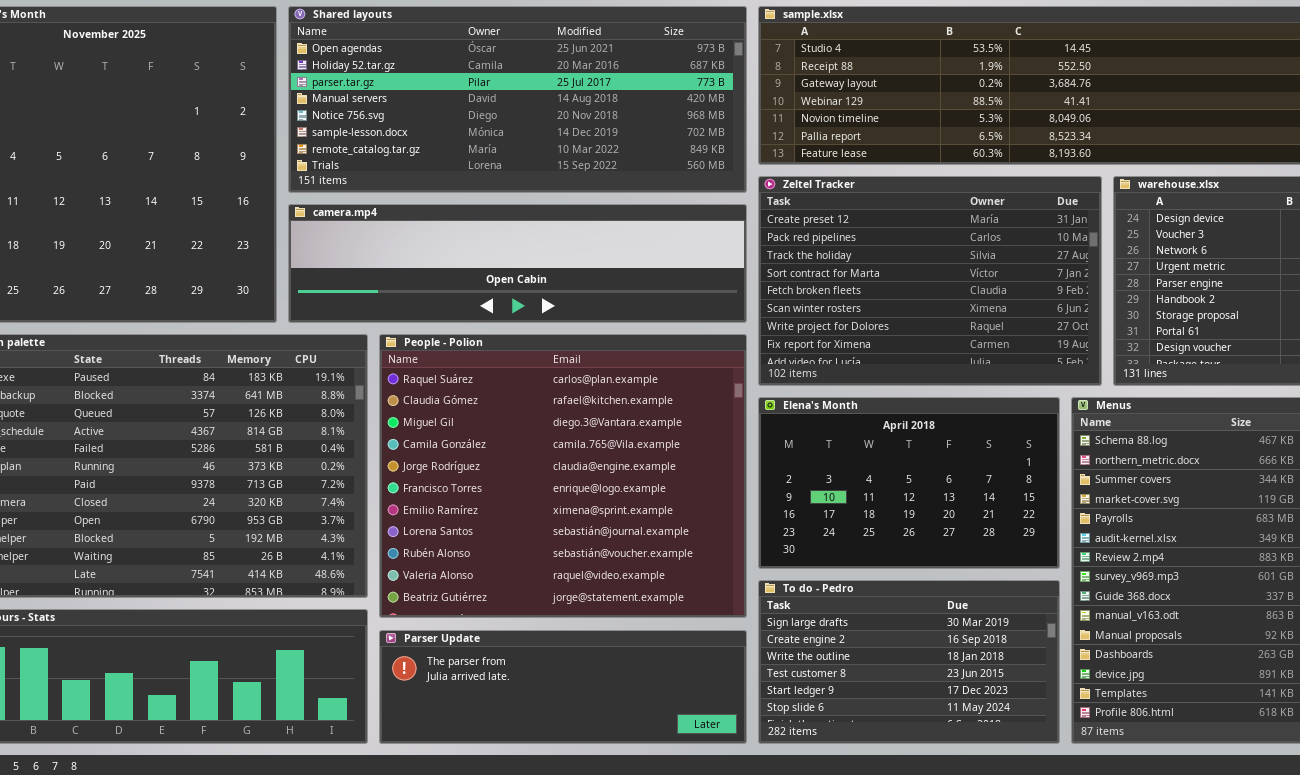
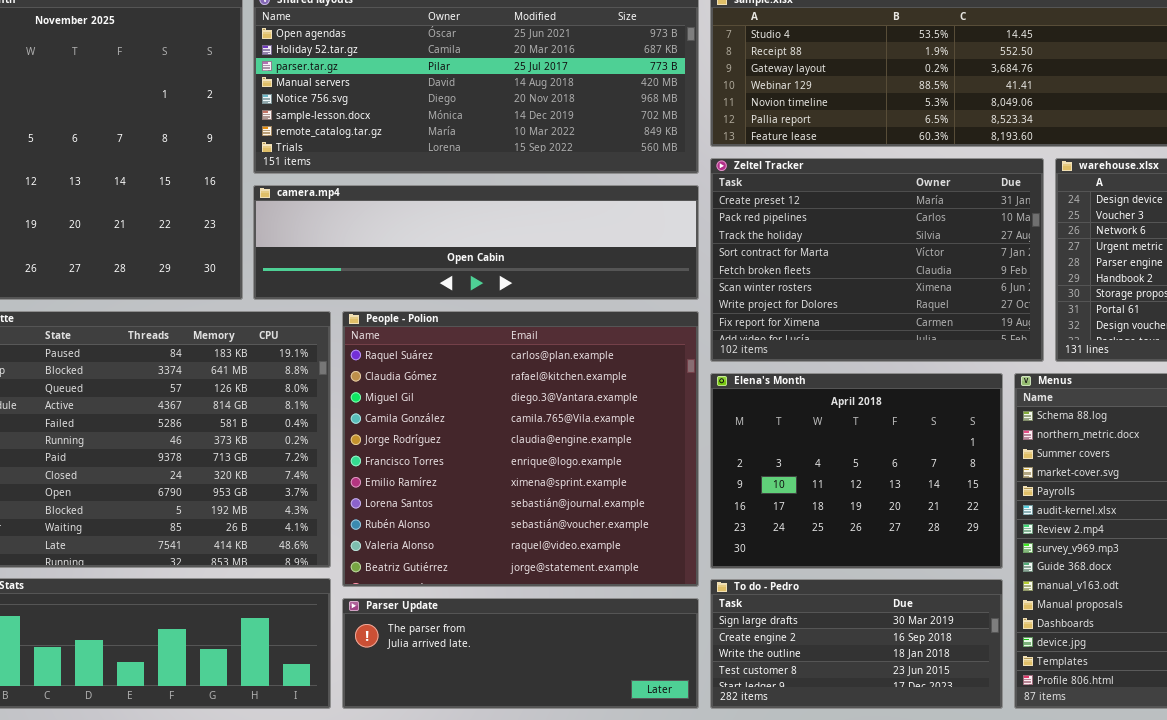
Elena's Month: [758,397,1060,569] -> [710,373,1003,569], resized
To do - Pedro: [758,580,1060,744] -> [710,579,1003,709], resized

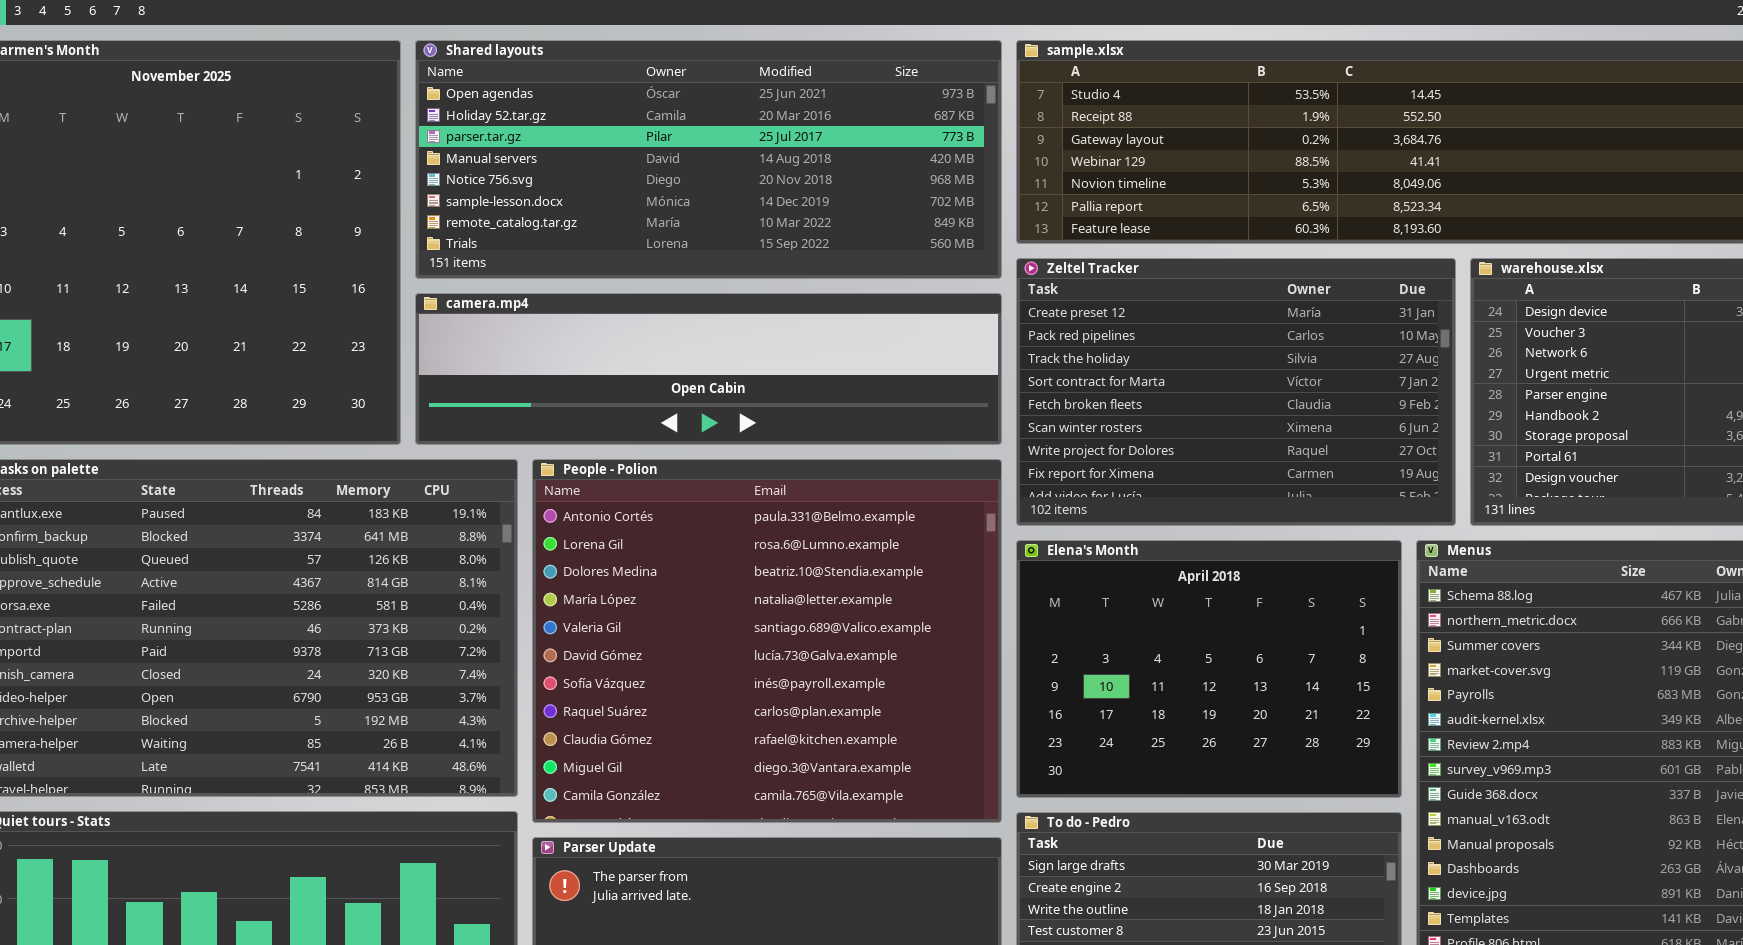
People - Polion: [342,311,699,587] -> [532,459,1002,823], scrolled up 7 rows

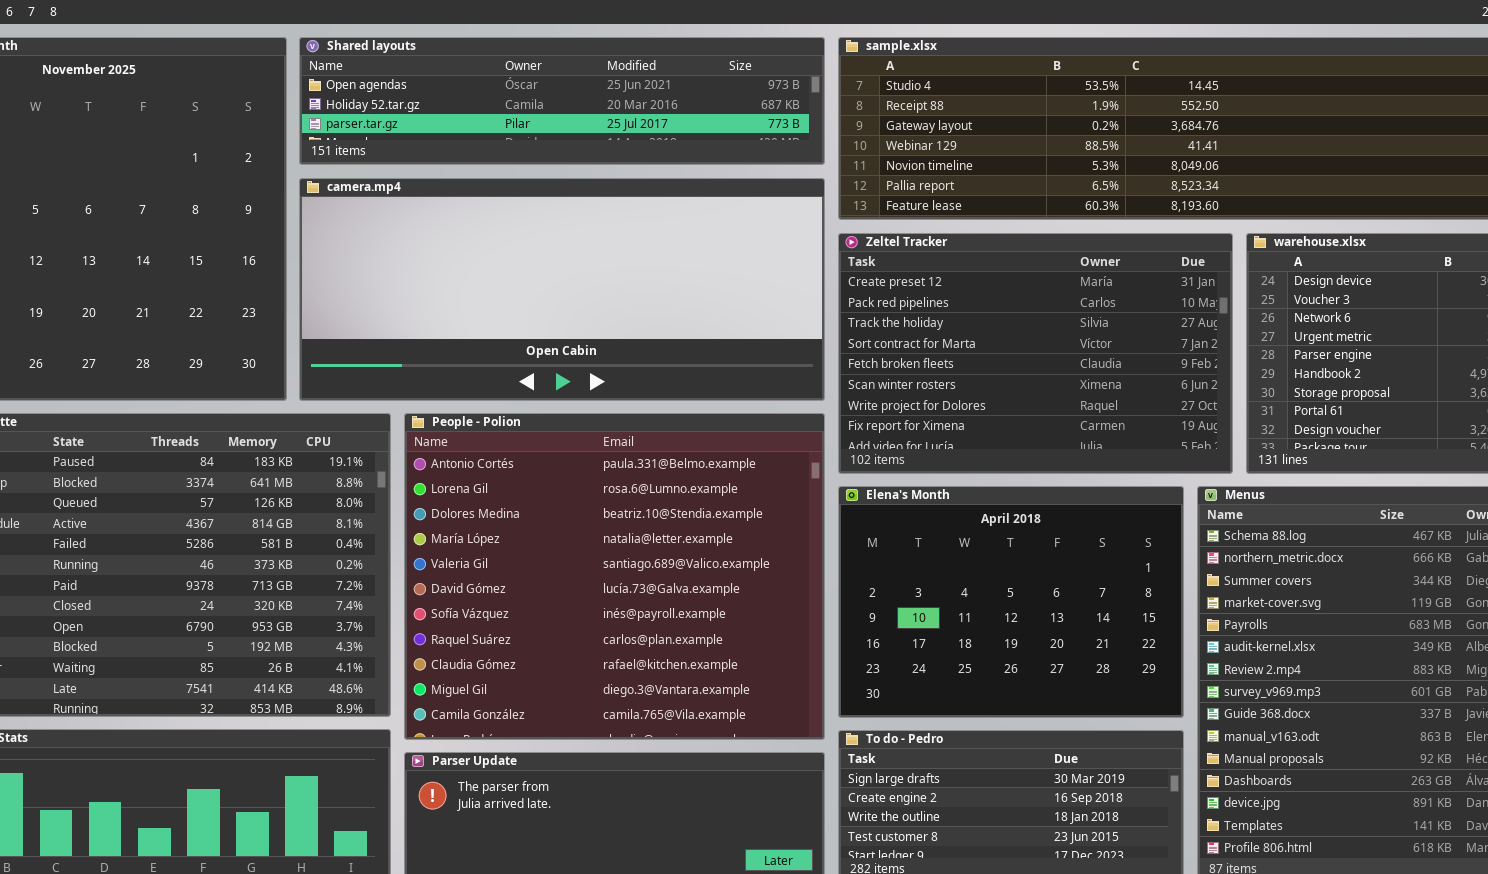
Shared layouts: [415,40,1002,279] -> [299,37,825,165], resized
camera.mp4: [415,293,1002,445] -> [299,178,825,401], resized

